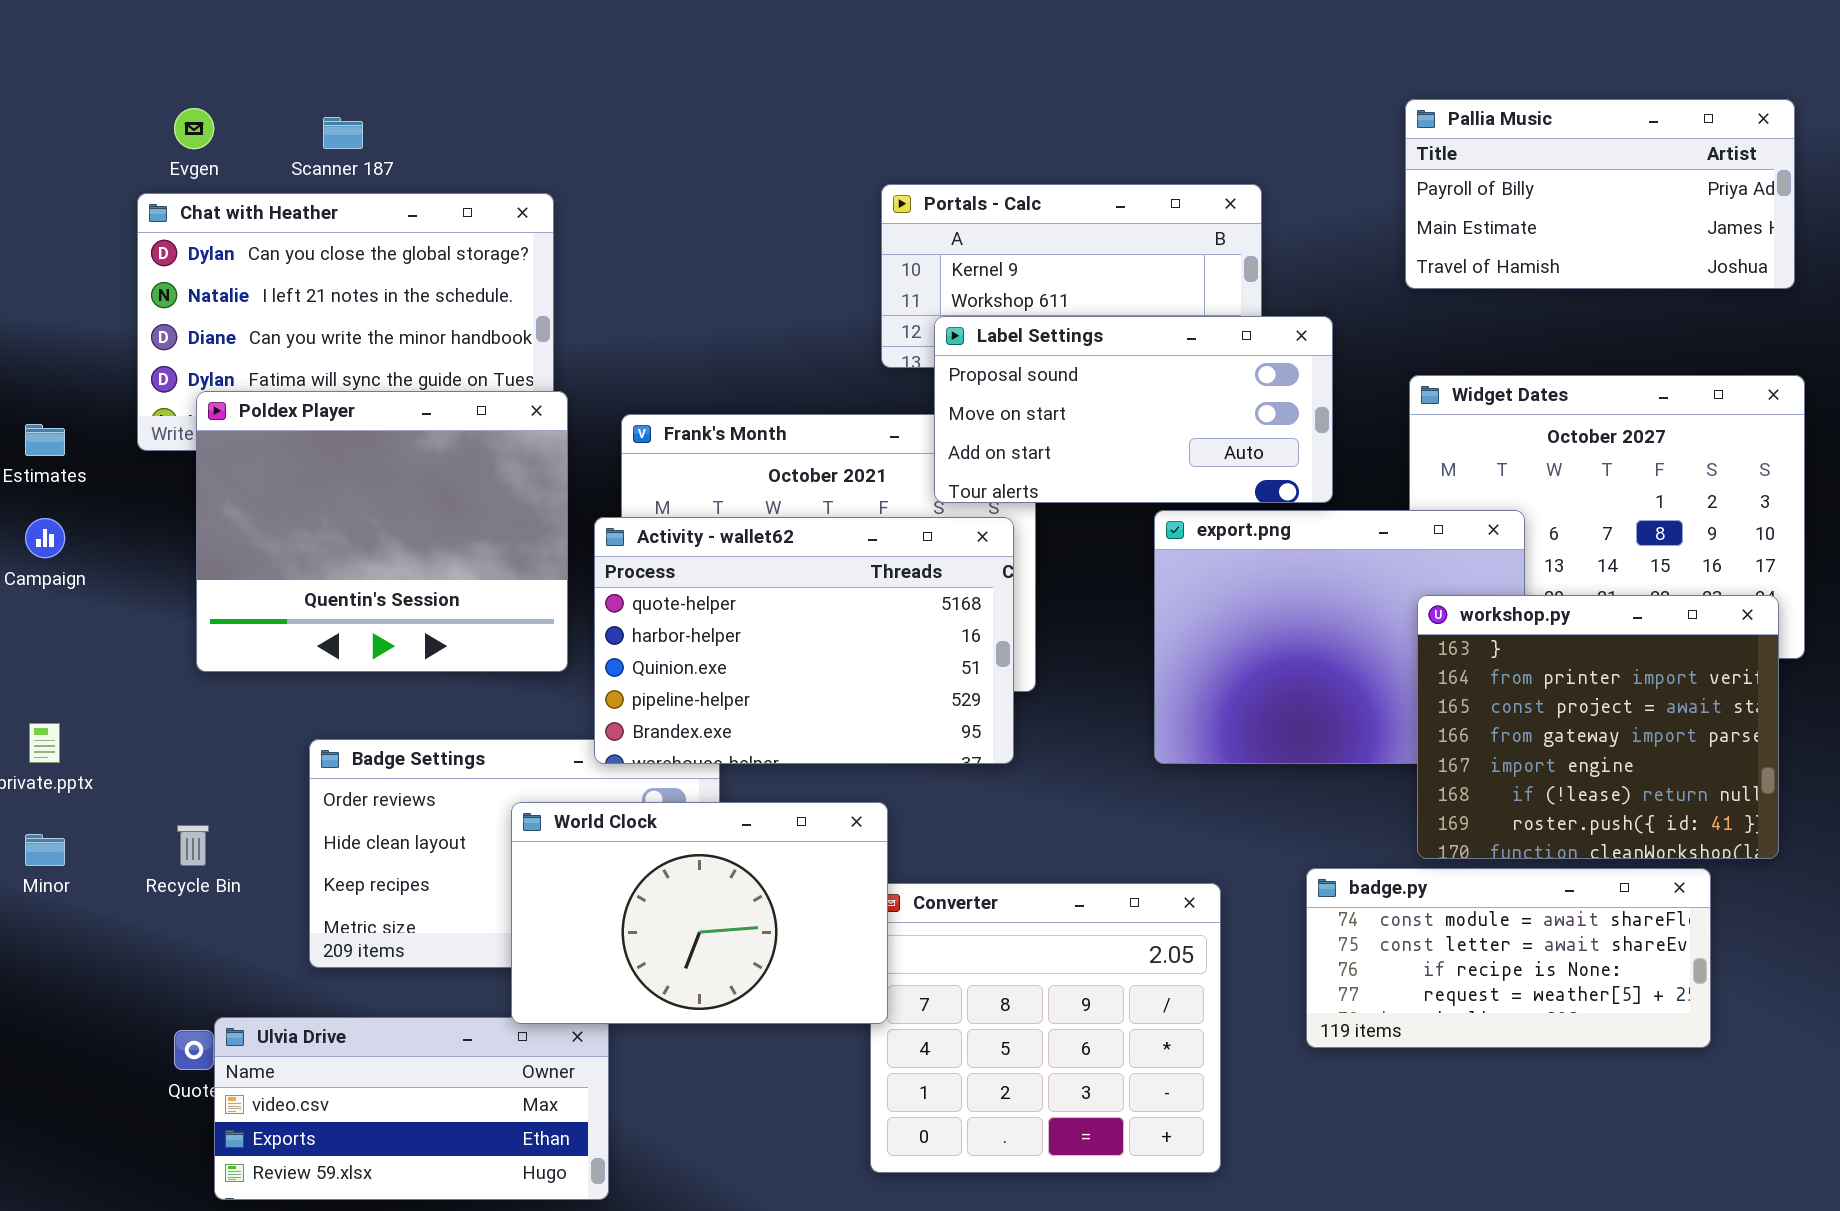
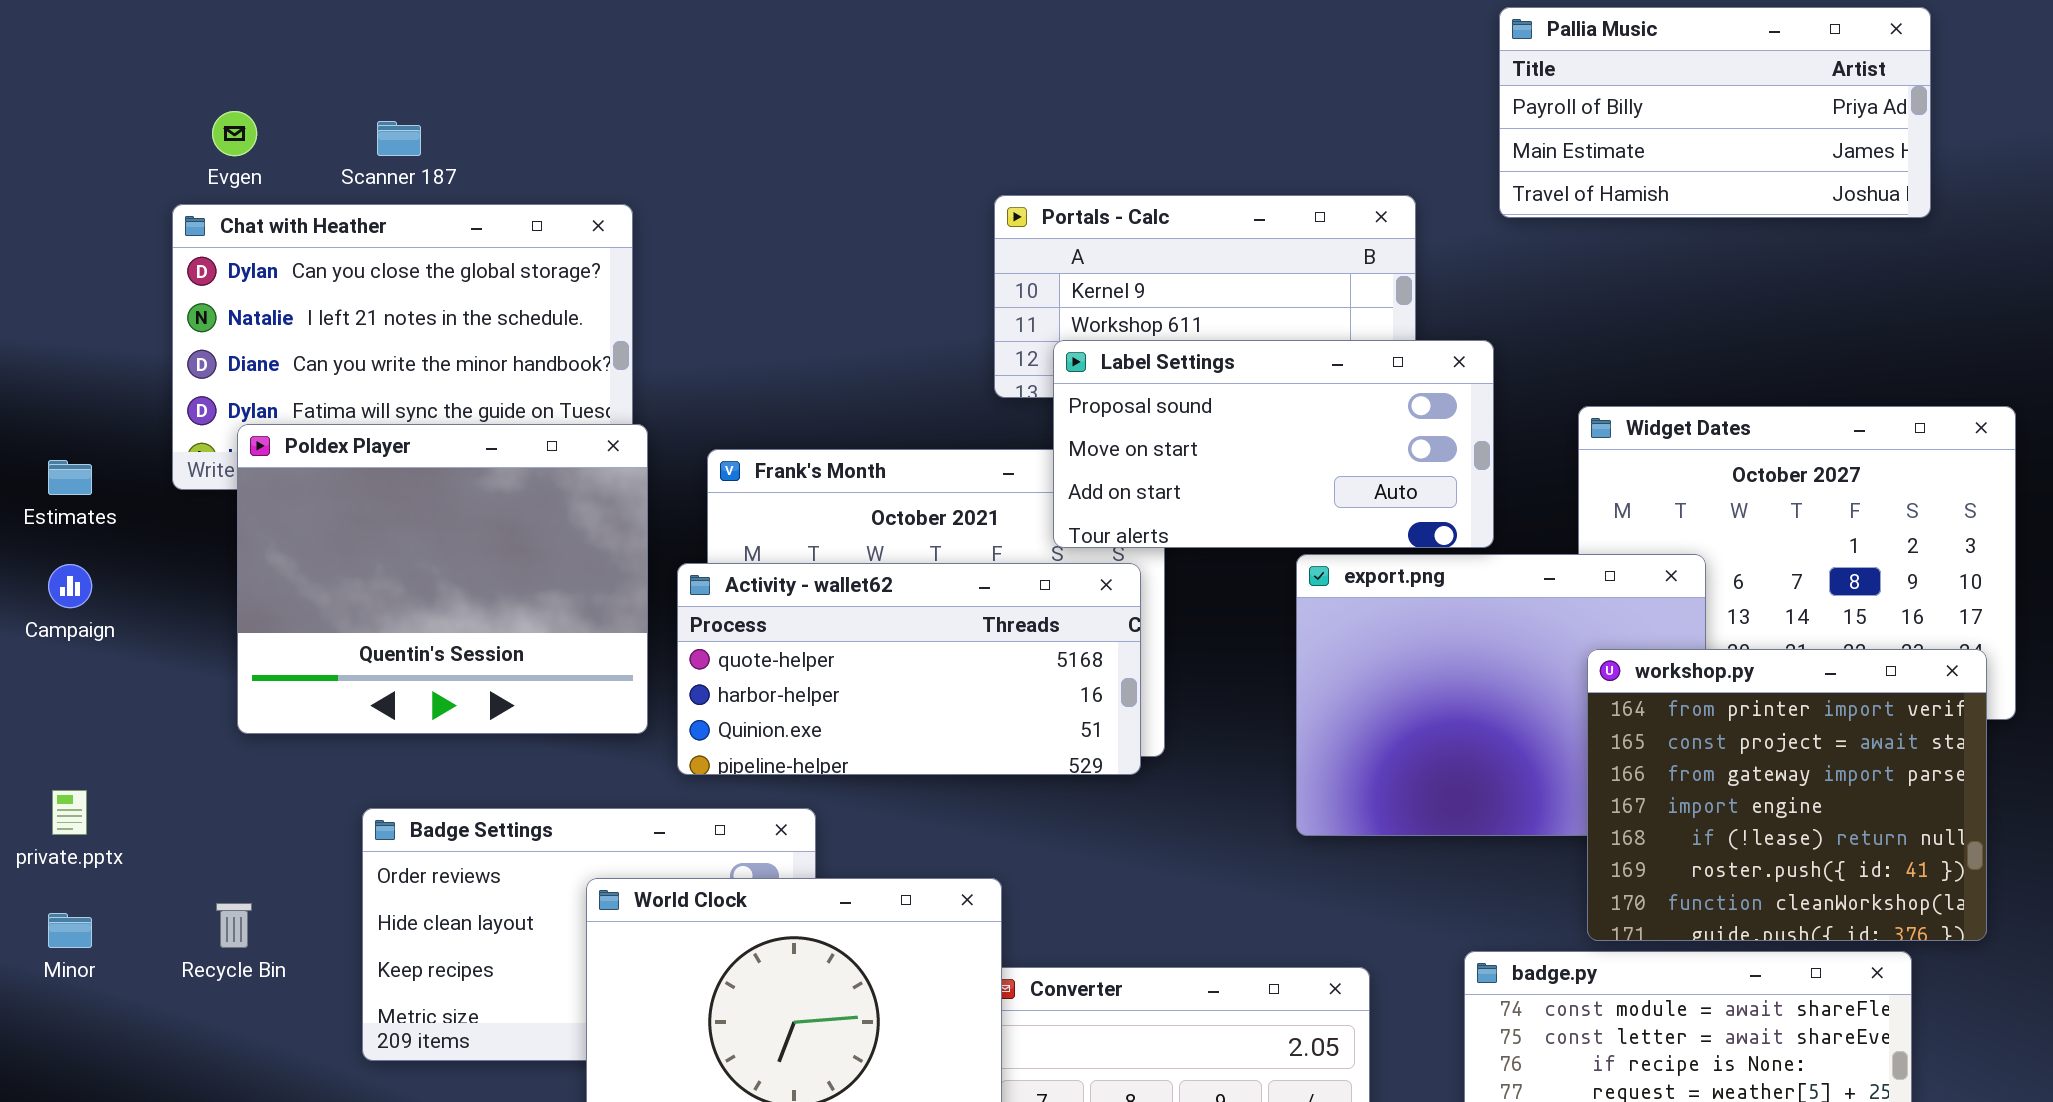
Pallia Music: [1405,99,1795,289] -> [1499,7,1931,218], moved
Activity - wallet62: [594,517,1014,764] -> [677,563,1141,775], resized
workshop.py: [1417,595,1779,859] -> [1587,649,1987,941], scrolled down 1 row

